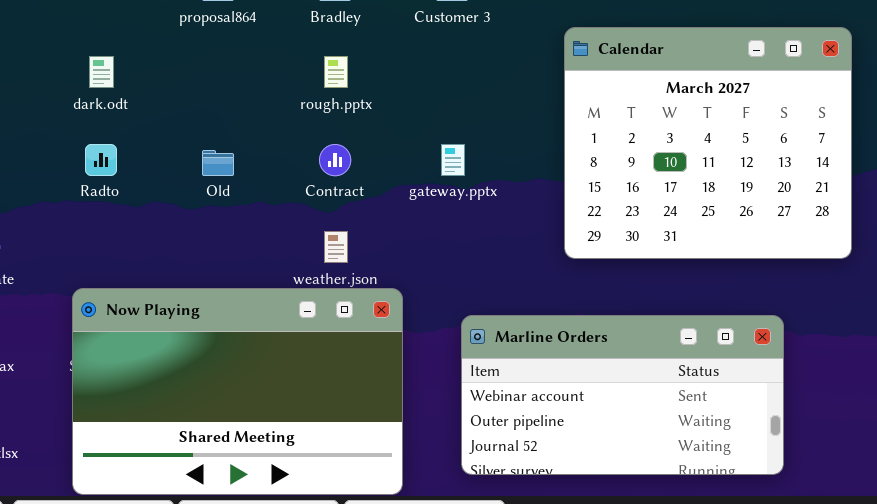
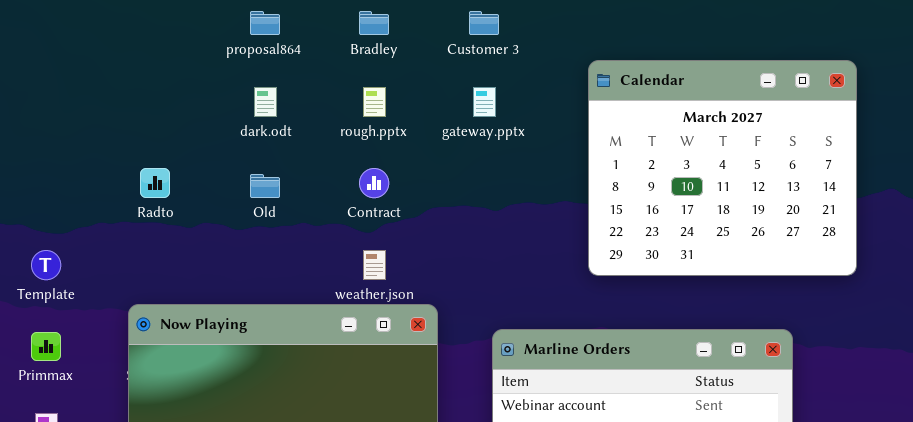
dark.odt: [89,56,114,88] -> [254,87,277,117], moved
gateway.pptx: [441,144,465,176] -> [473,87,496,117], moved

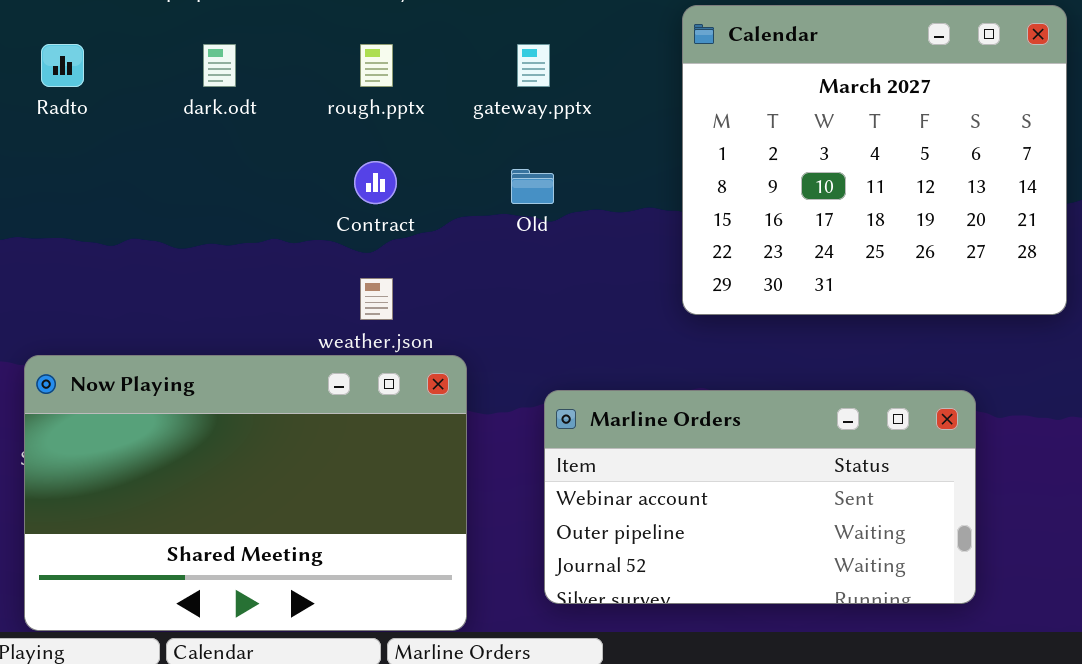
Radto: [140,168,170,198] -> [41,44,84,87], moved
Old: [250,174,280,198] -> [511,169,554,204], moved

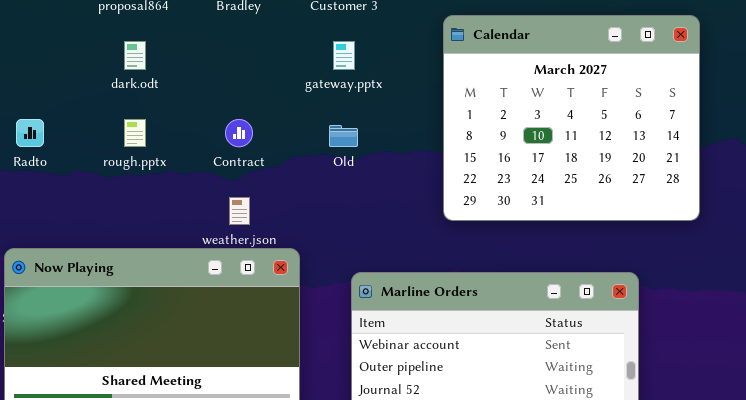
Radto: [41,44,84,87] -> [16,119,44,147], moved
rough.pptx: [360,44,393,87] -> [124,119,146,147], moved

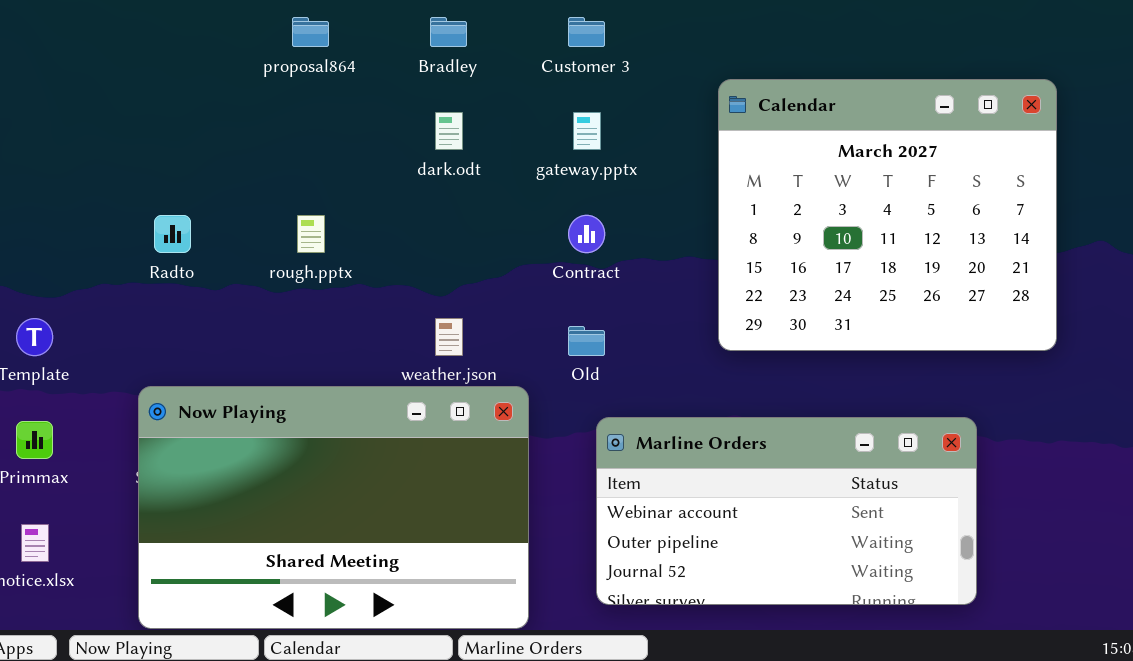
dark.odt: [124,41,146,70] -> [435,112,463,150], moved
Contract: [225,119,253,147] -> [568,215,605,253], moved
Old: [329,125,358,147] -> [568,326,605,356], moved

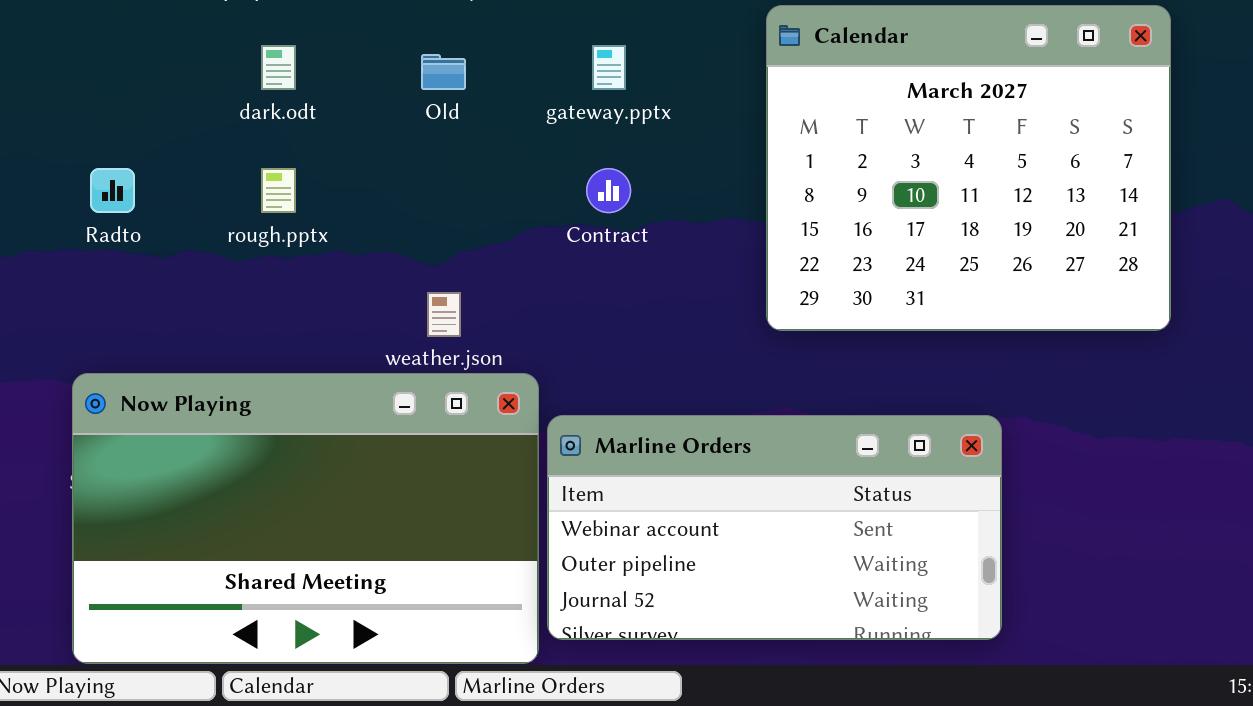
dark.odt: [435,112,463,150] -> [261,45,296,90], moved
Old: [568,326,605,356] -> [421,54,466,90], moved
Marline Orders: [596,417,977,605] -> [547,415,1002,640], moved

